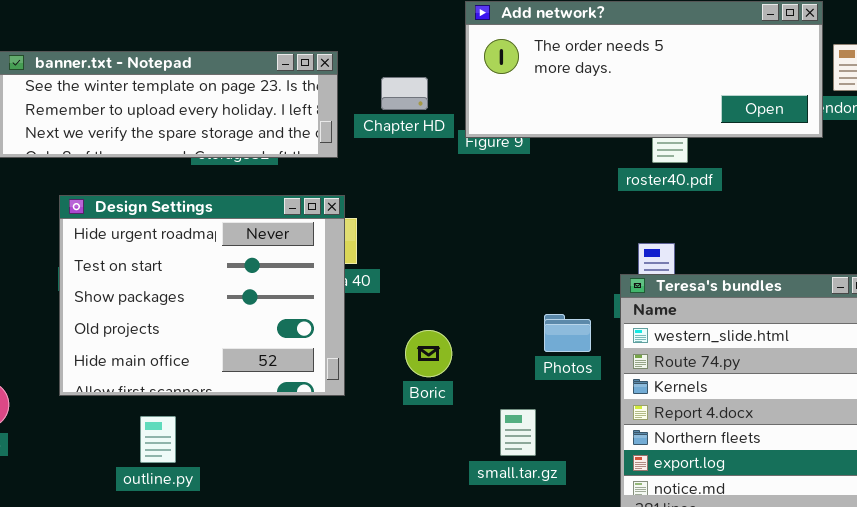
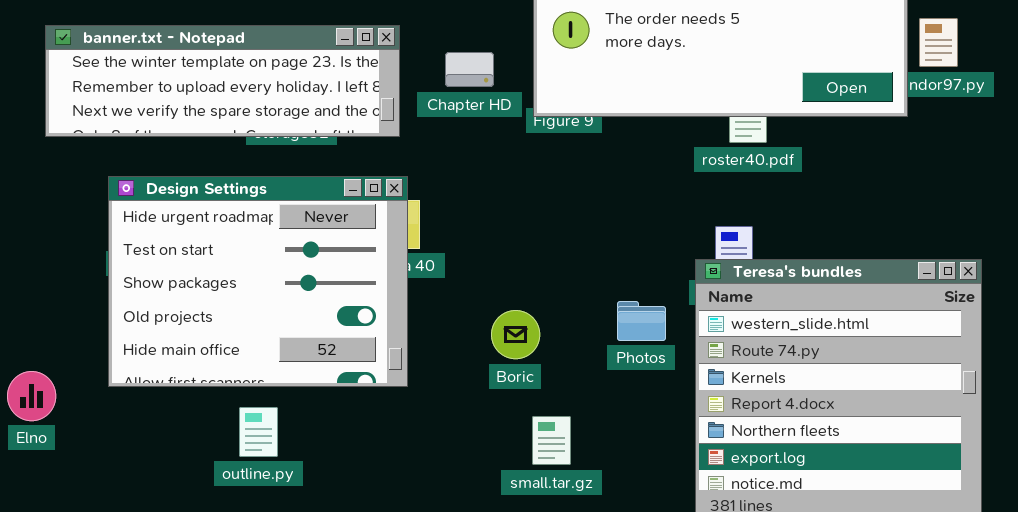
Boric: [405,330,452,377] -> [491,310,540,359], moved
small.tar.gz: [500,409,536,456] -> [532,416,571,465], moved
outline.py: [140,416,176,463] -> [239,407,278,457], moved

